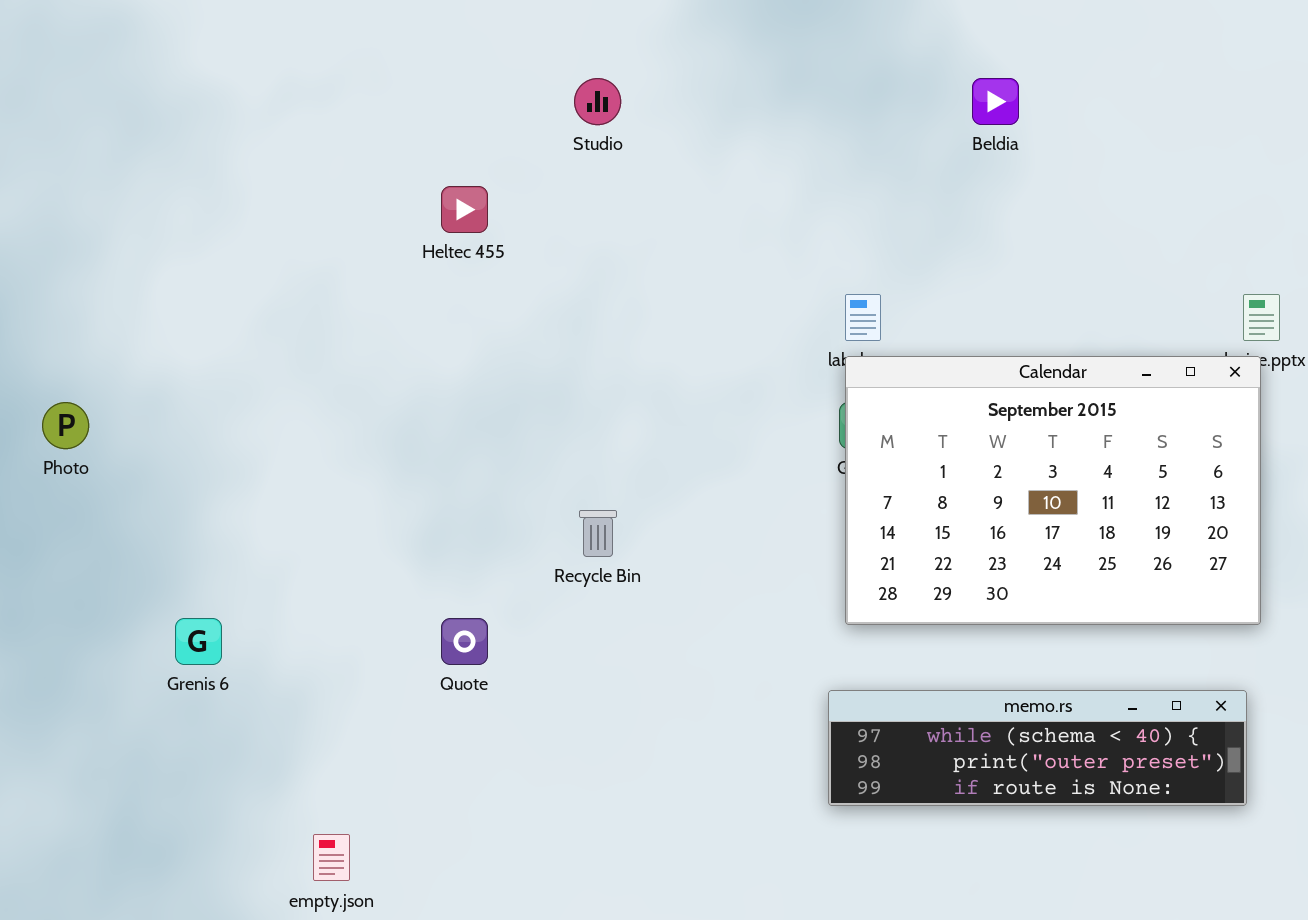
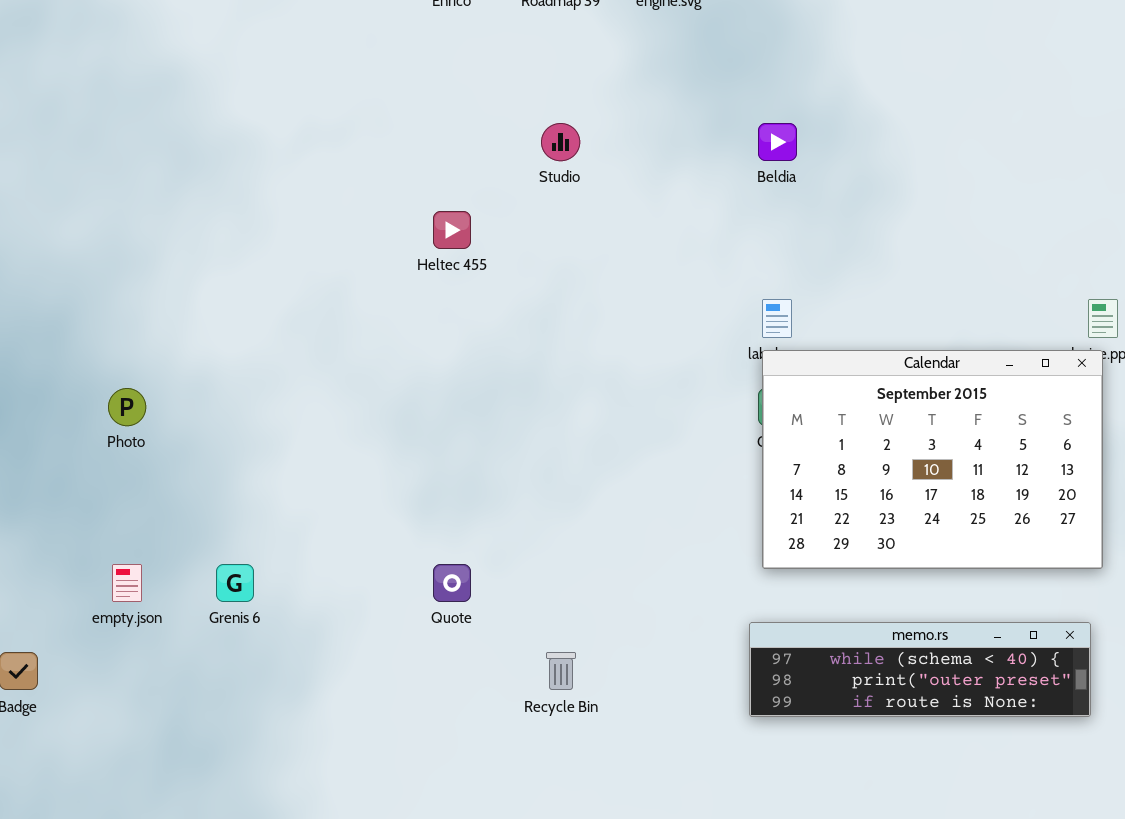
Beldia: [972,78,1019,125] -> [758,123,797,161], moved
Recycle Bin: [579,510,617,557] -> [546,652,576,690], moved
empty.json: [313,834,350,881] -> [112,564,142,602], moved

